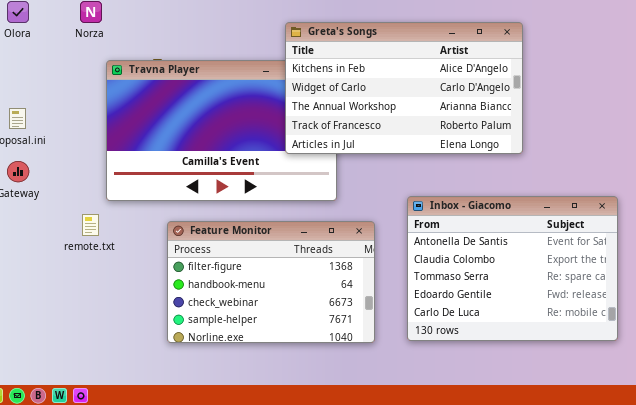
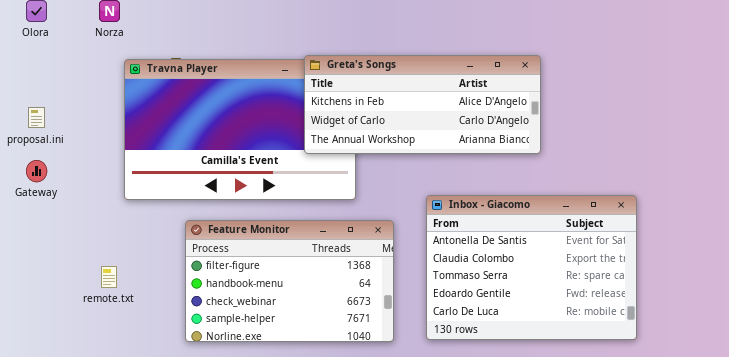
Greta's Songs: [285,22,523,154] -> [304,55,541,154], resized
remote.txt: [82,214,99,236] -> [101,266,117,288], moved

